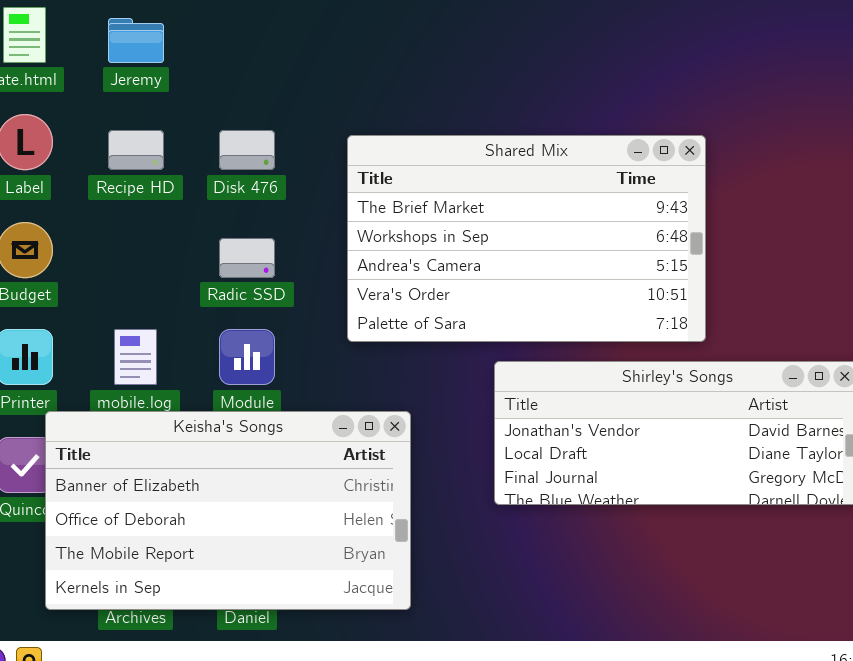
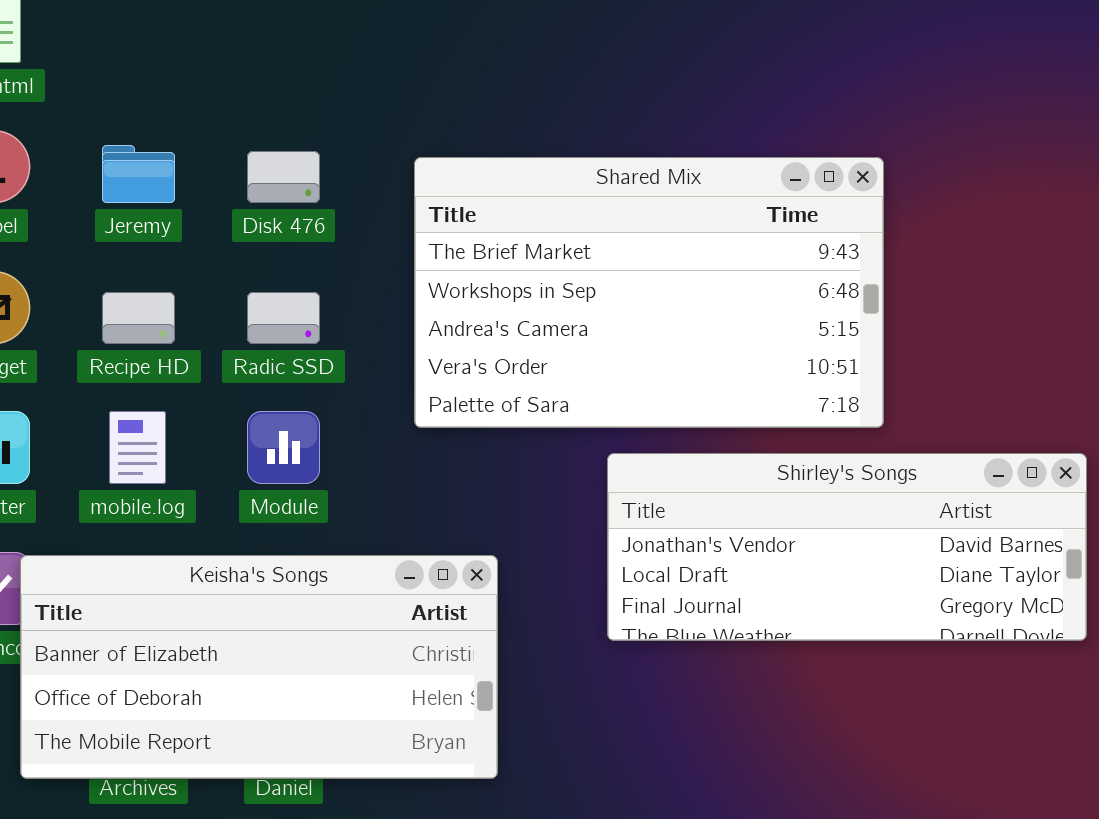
Jeremy: [108,18,164,63] -> [102,145,175,203], moved
Recipe HD: [108,130,164,170] -> [102,292,175,344], moved
Keisha's Songs: [45,411,411,610] -> [20,555,498,779], resized

